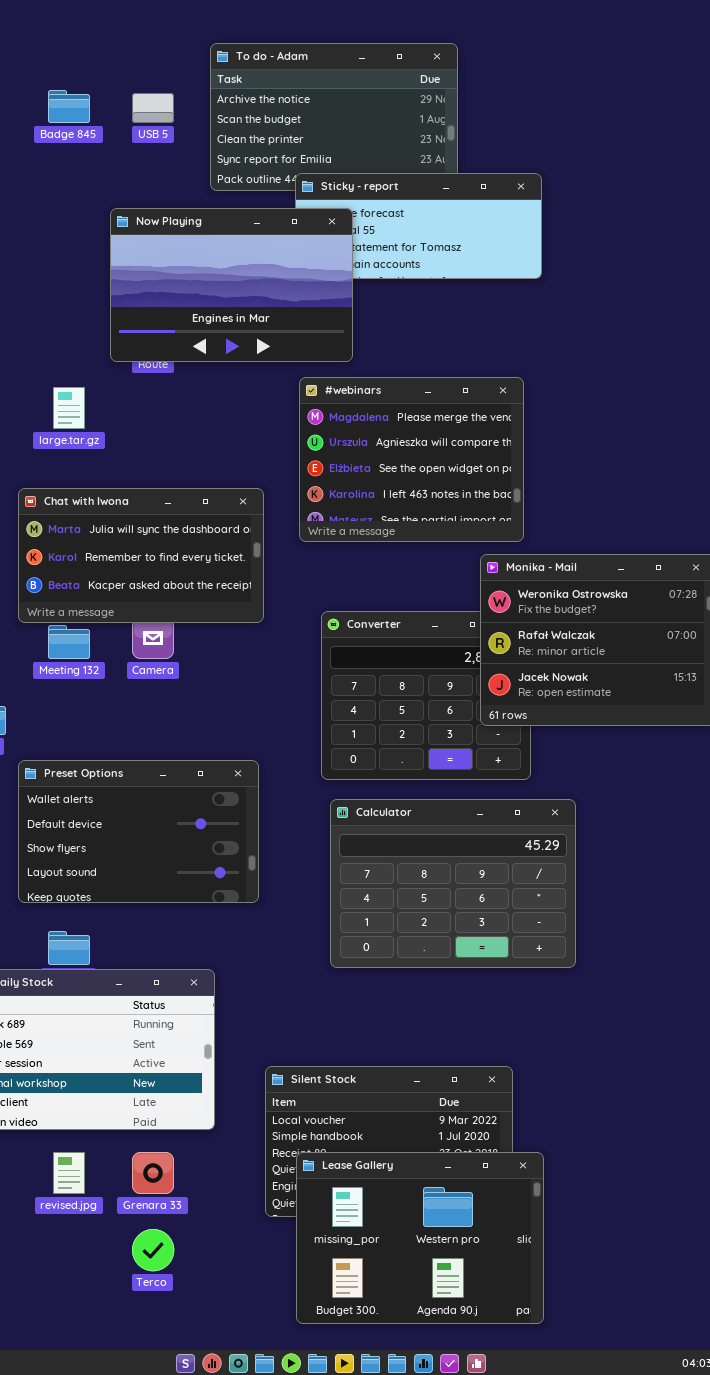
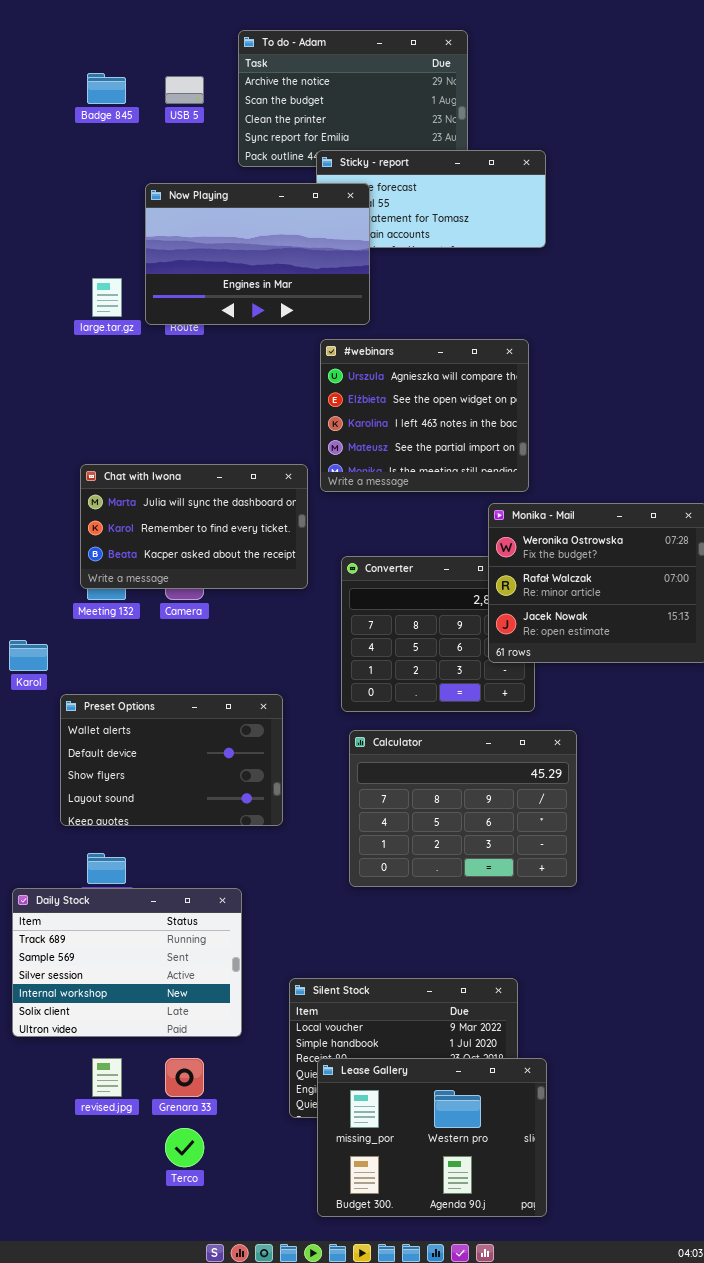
#webinars: [299,377,524,542] -> [320,339,529,492], scrolled down 1 row
large.tar.gz: [53,387,85,429] -> [92,278,122,317], moved
Chat with Iwona: [18,488,264,623] -> [80,464,308,589], moved

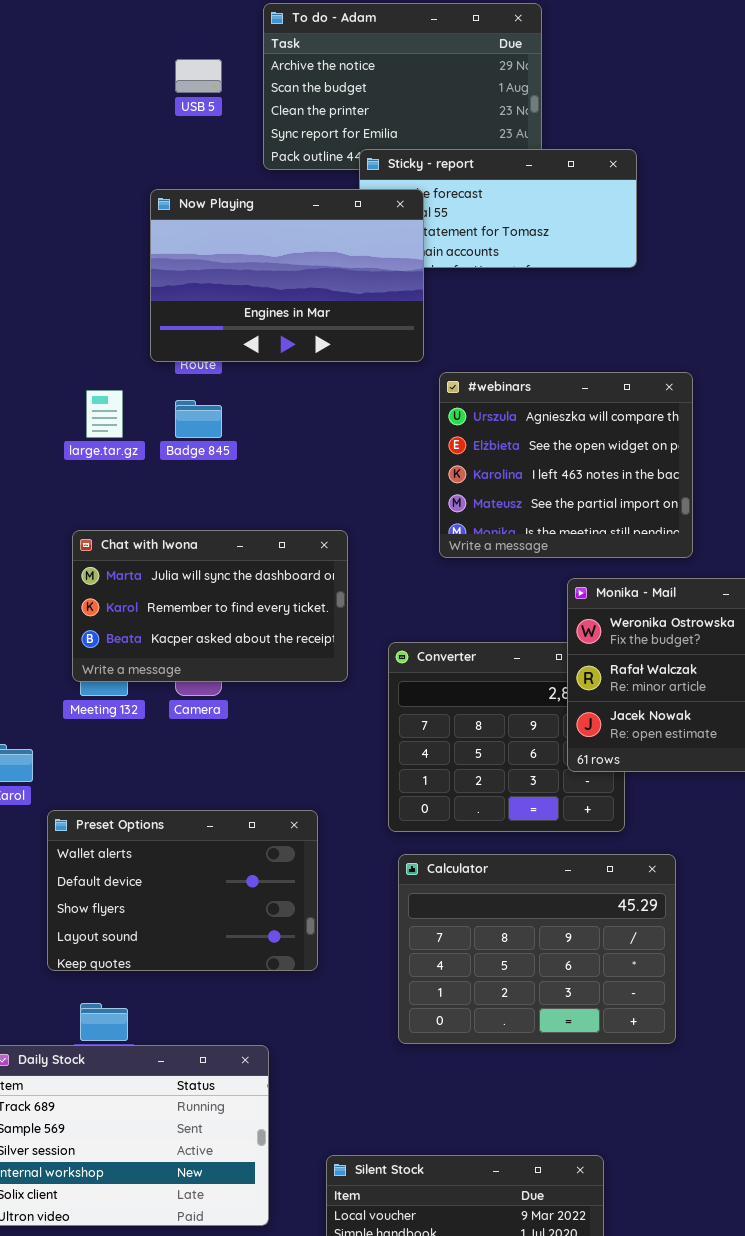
Badge 845: [87,73,126,104] -> [175,400,222,438], moved
large.tar.gz: [92,278,122,317] -> [86,390,123,438], moved
#webinars: [320,339,529,492] -> [439,372,693,558], moved

